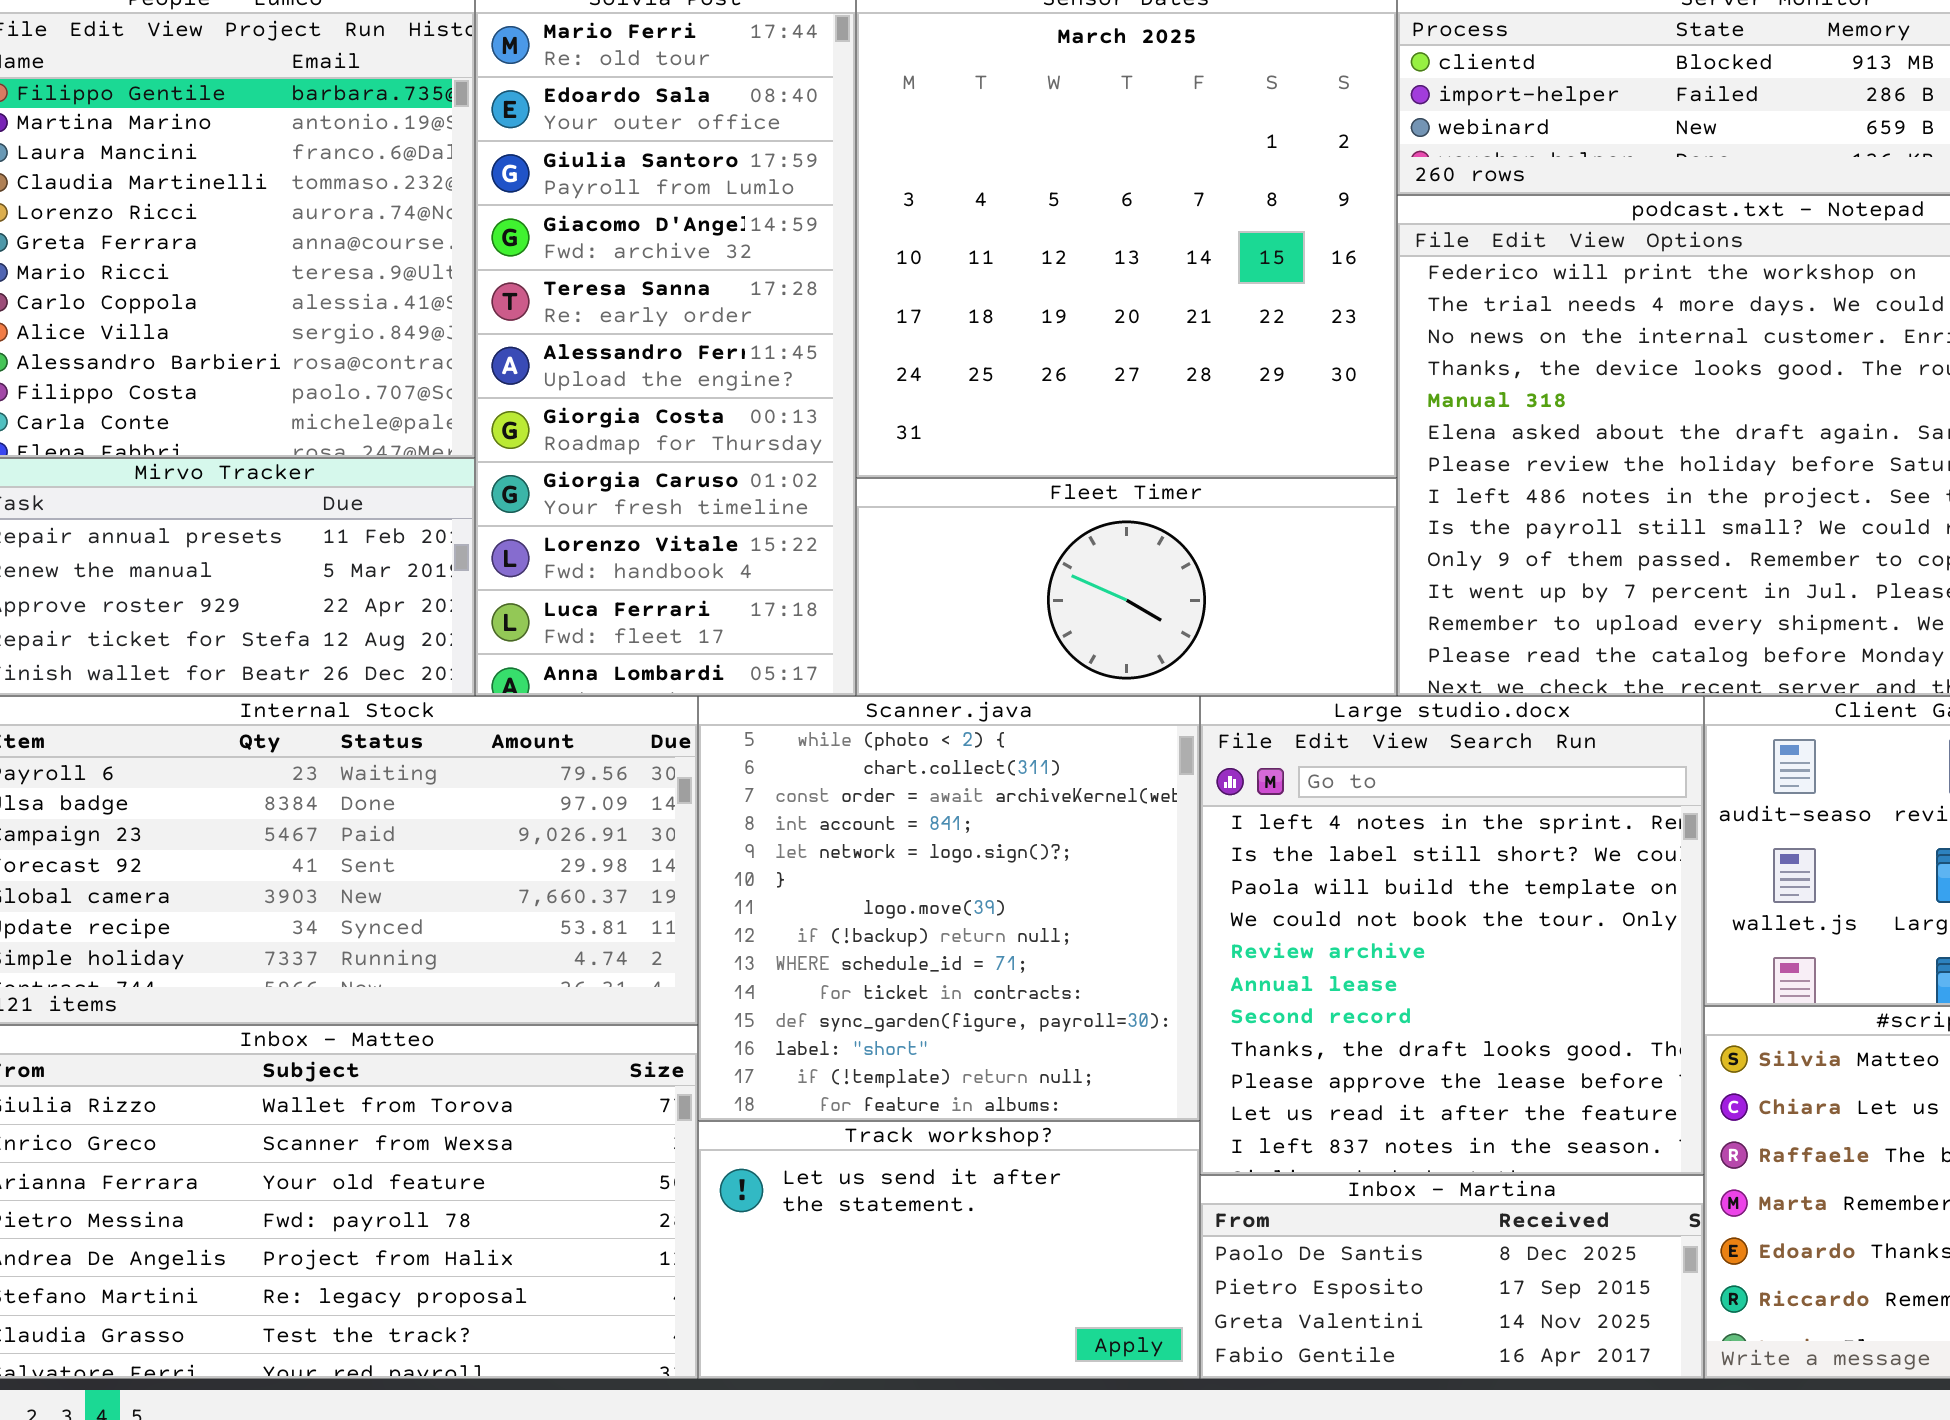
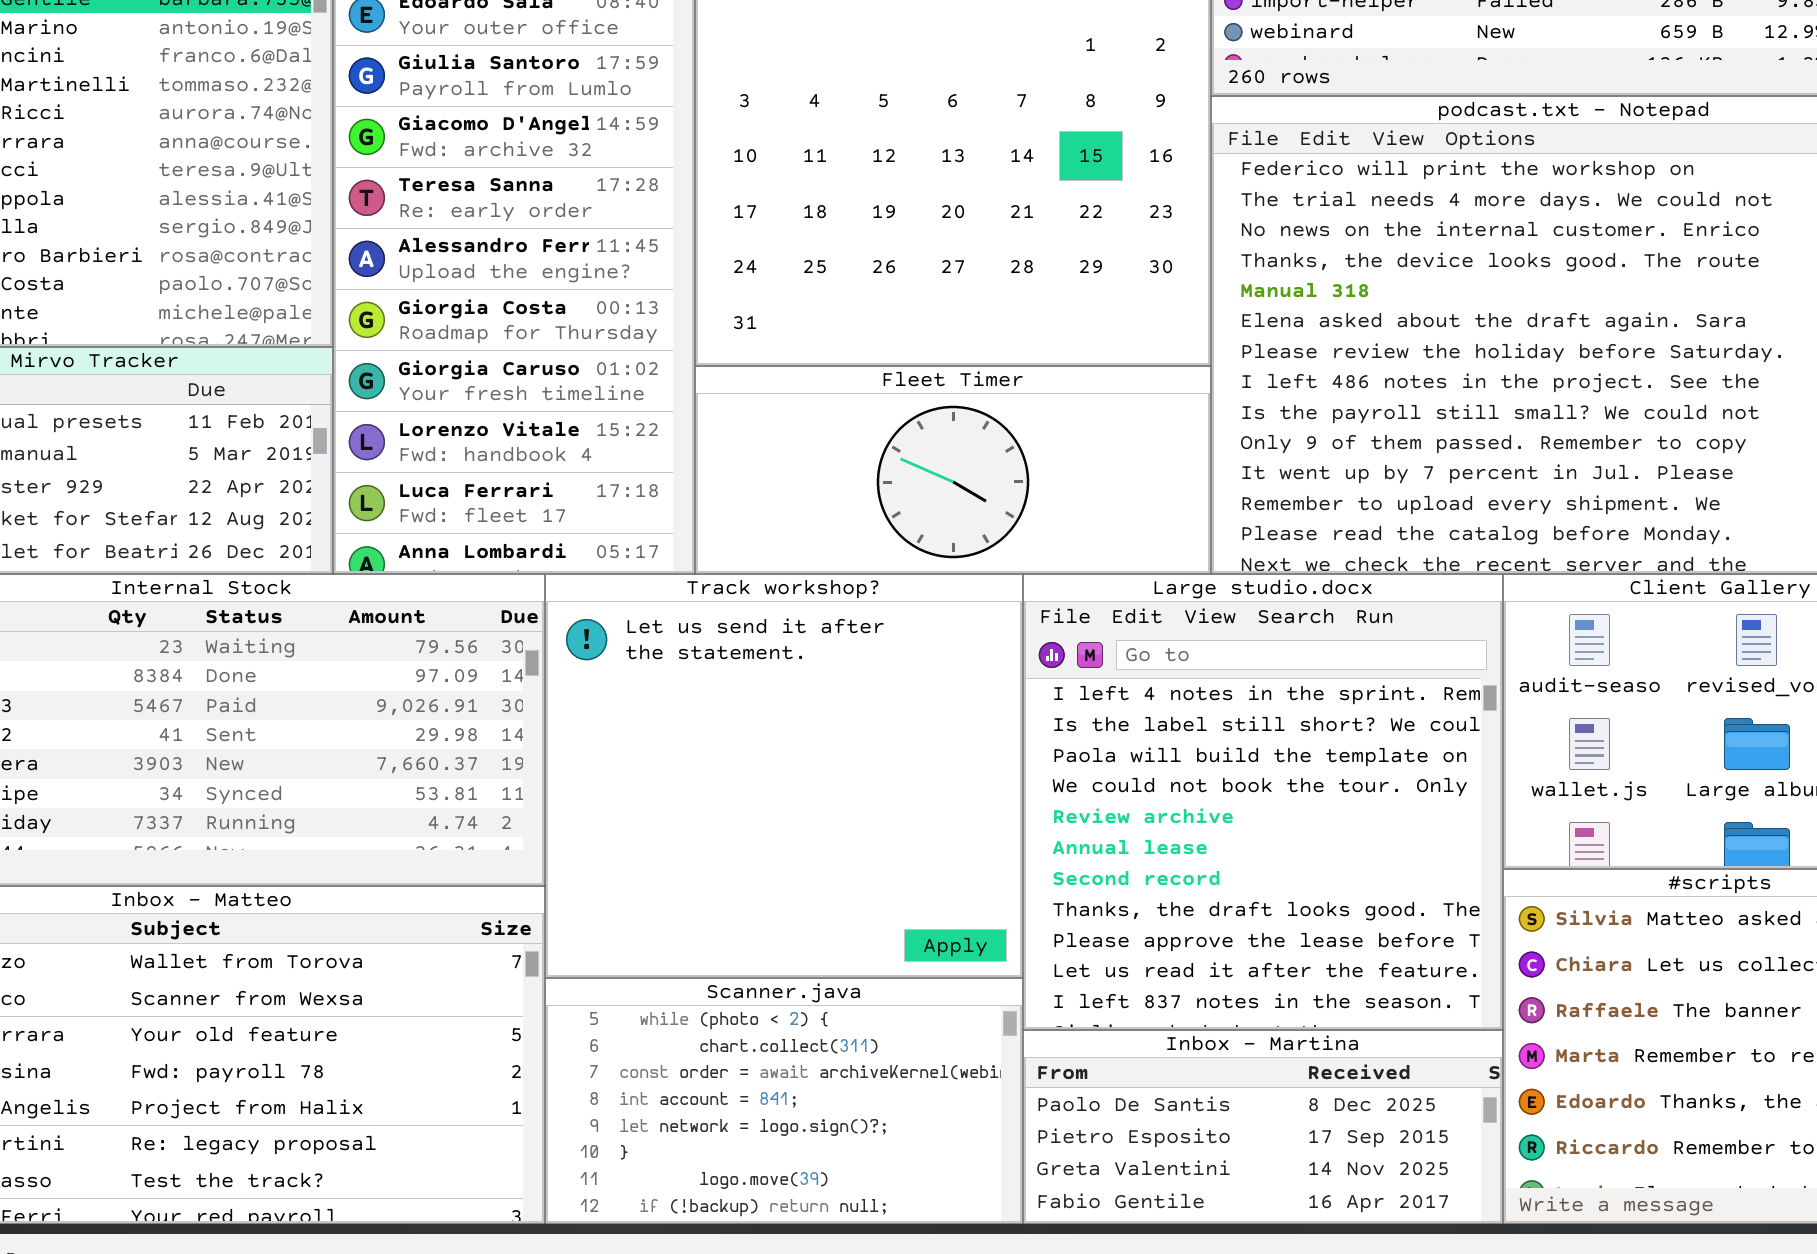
Scanner.java: [698,696,1200,1121] -> [545,978,1023,1224], moved, resized
Track workshop?: [698,1121,1200,1379] -> [545,574,1023,978], moved, resized

